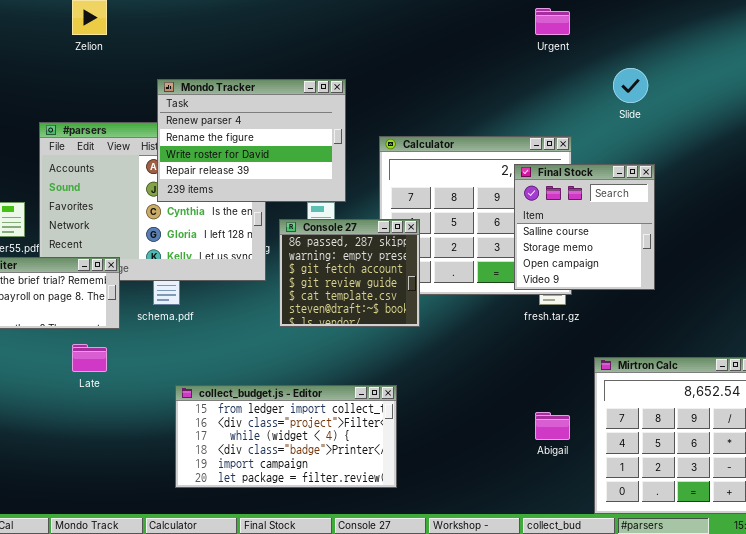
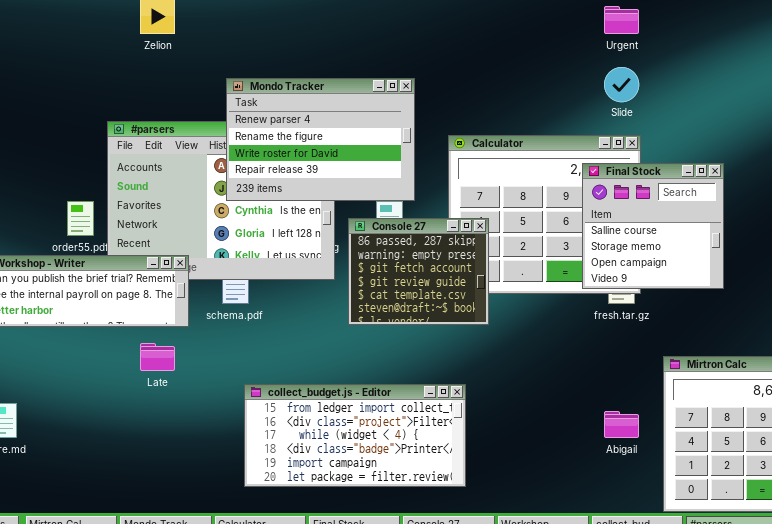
Slide: [613,68,648,103] -> [604,67,639,102], moved

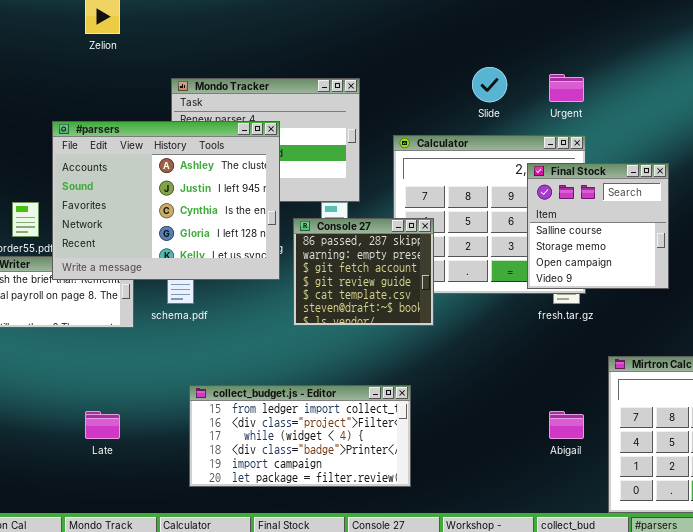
Urgent: [604,6,639,34] -> [549,74,584,102], moved
Slide: [604,67,639,102] -> [472,67,507,102], moved
#parsers: [107,121,335,280] -> [52,121,280,280], raised
Late: [140,343,175,371] -> [85,411,120,439], moved

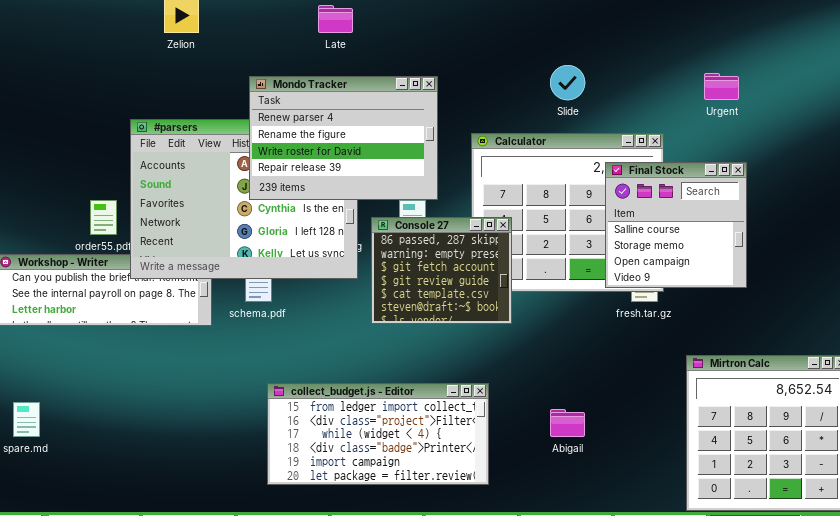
Urgent: [549,74,584,102] -> [704,73,739,100], moved
Mondo Tracker: [171,78,360,202] -> [249,76,438,200], raised
Late: [85,411,120,439] -> [318,5,353,33], moved
Abigail: [549,411,584,439] -> [550,409,585,437], moved

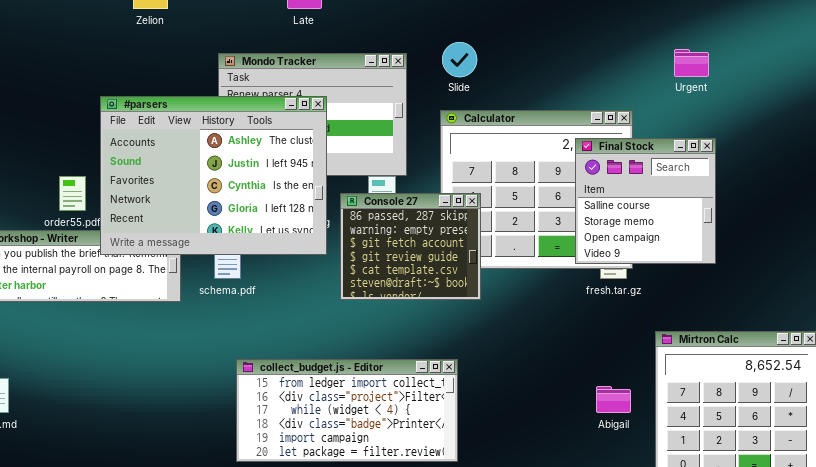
Slide: [550,65,585,100] -> [442,42,477,77], moved
#parsers: [130,119,358,279] -> [100,96,327,255], raised
Abigail: [550,409,585,437] -> [596,386,631,413], moved

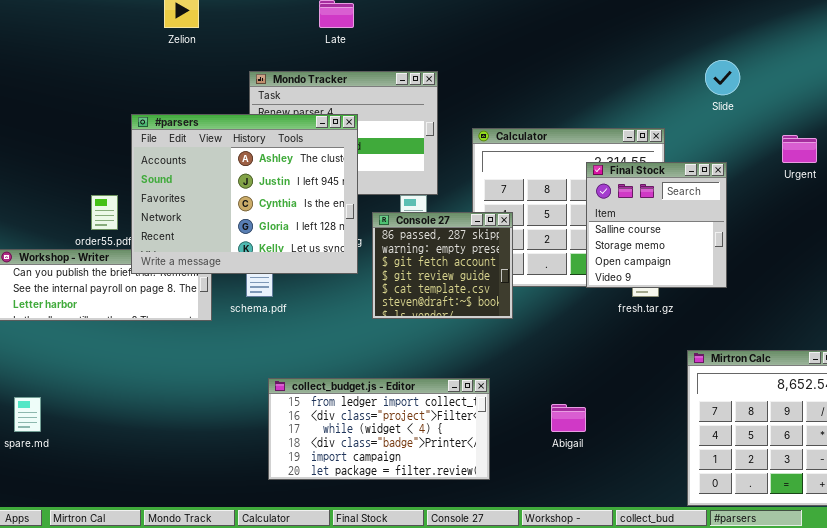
Slide: [442,42,477,77] -> [705,60,740,95], moved
Urgent: [674,49,709,77] -> [782,135,817,163], moved
Final Stock: [575,138,716,264] -> [586,162,727,288], moved
Abigail: [596,386,631,413] -> [551,404,586,432], moved

